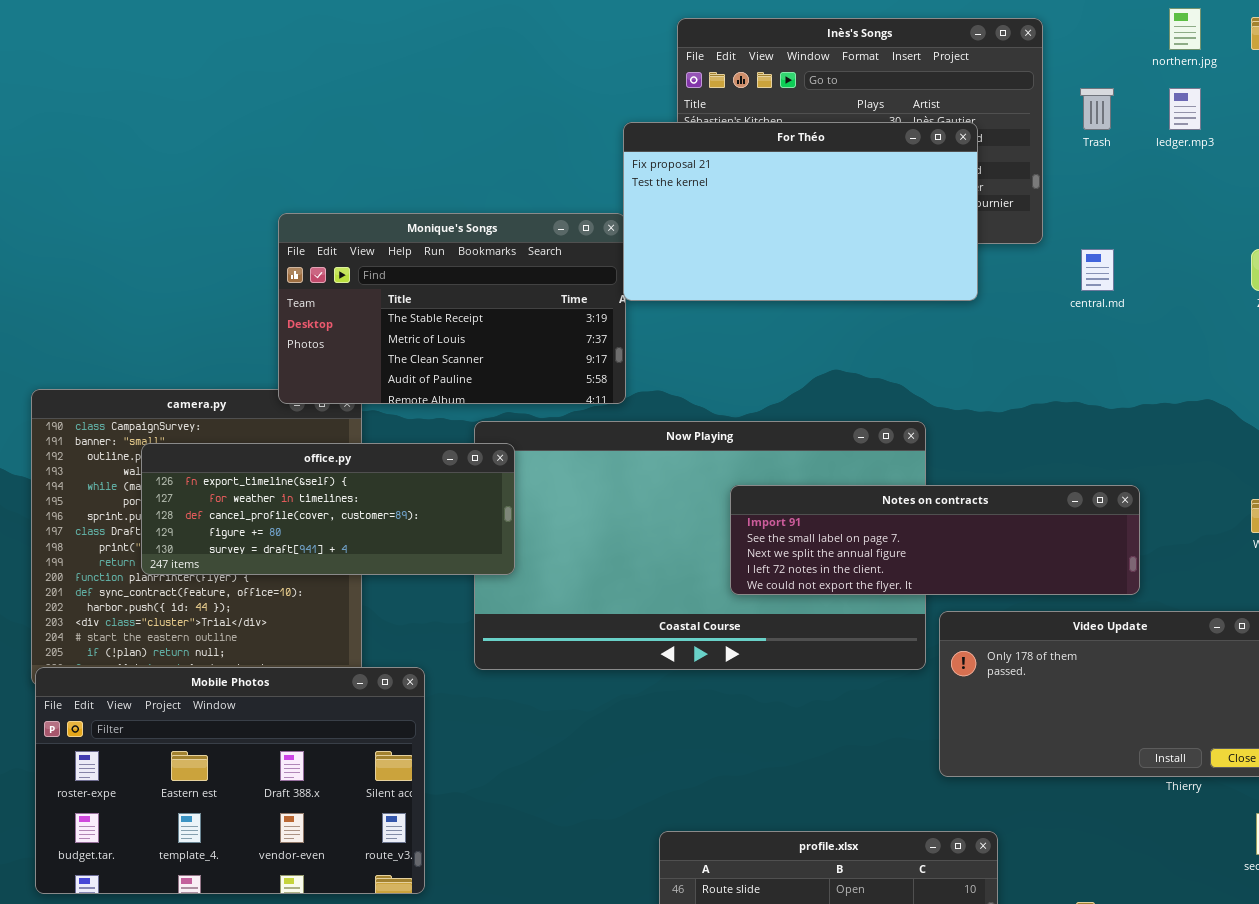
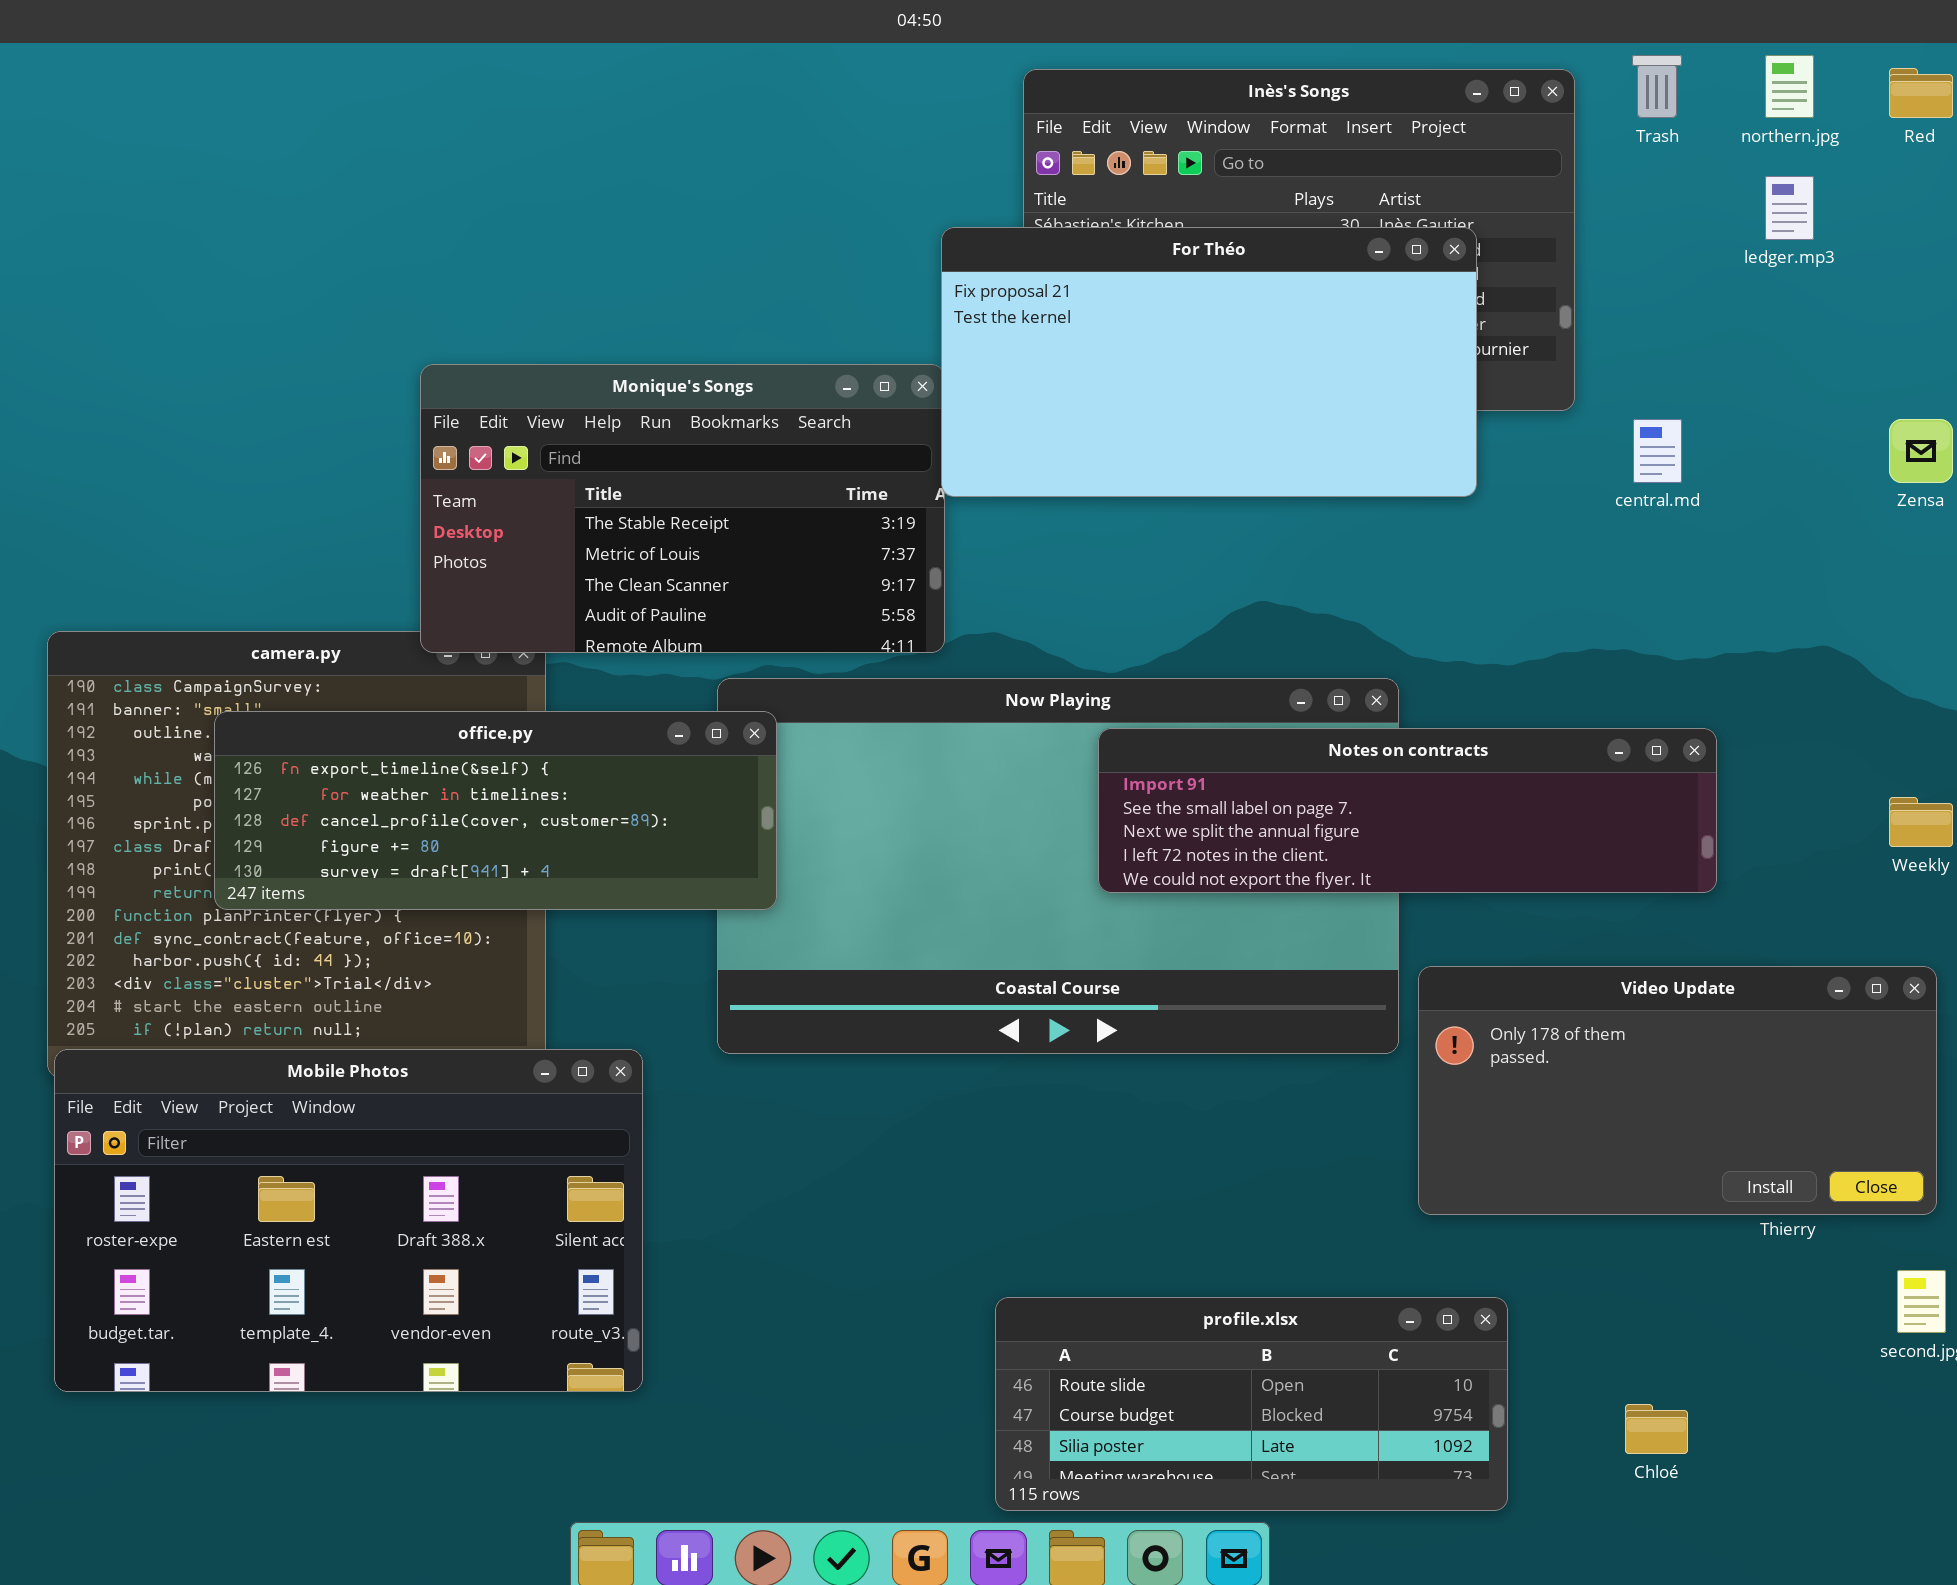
Trash: [1080,88,1114,130] -> [1632,55,1682,118], moved
Notes on contracts: [730,485,1140,595] -> [1098,728,1717,893], moved

